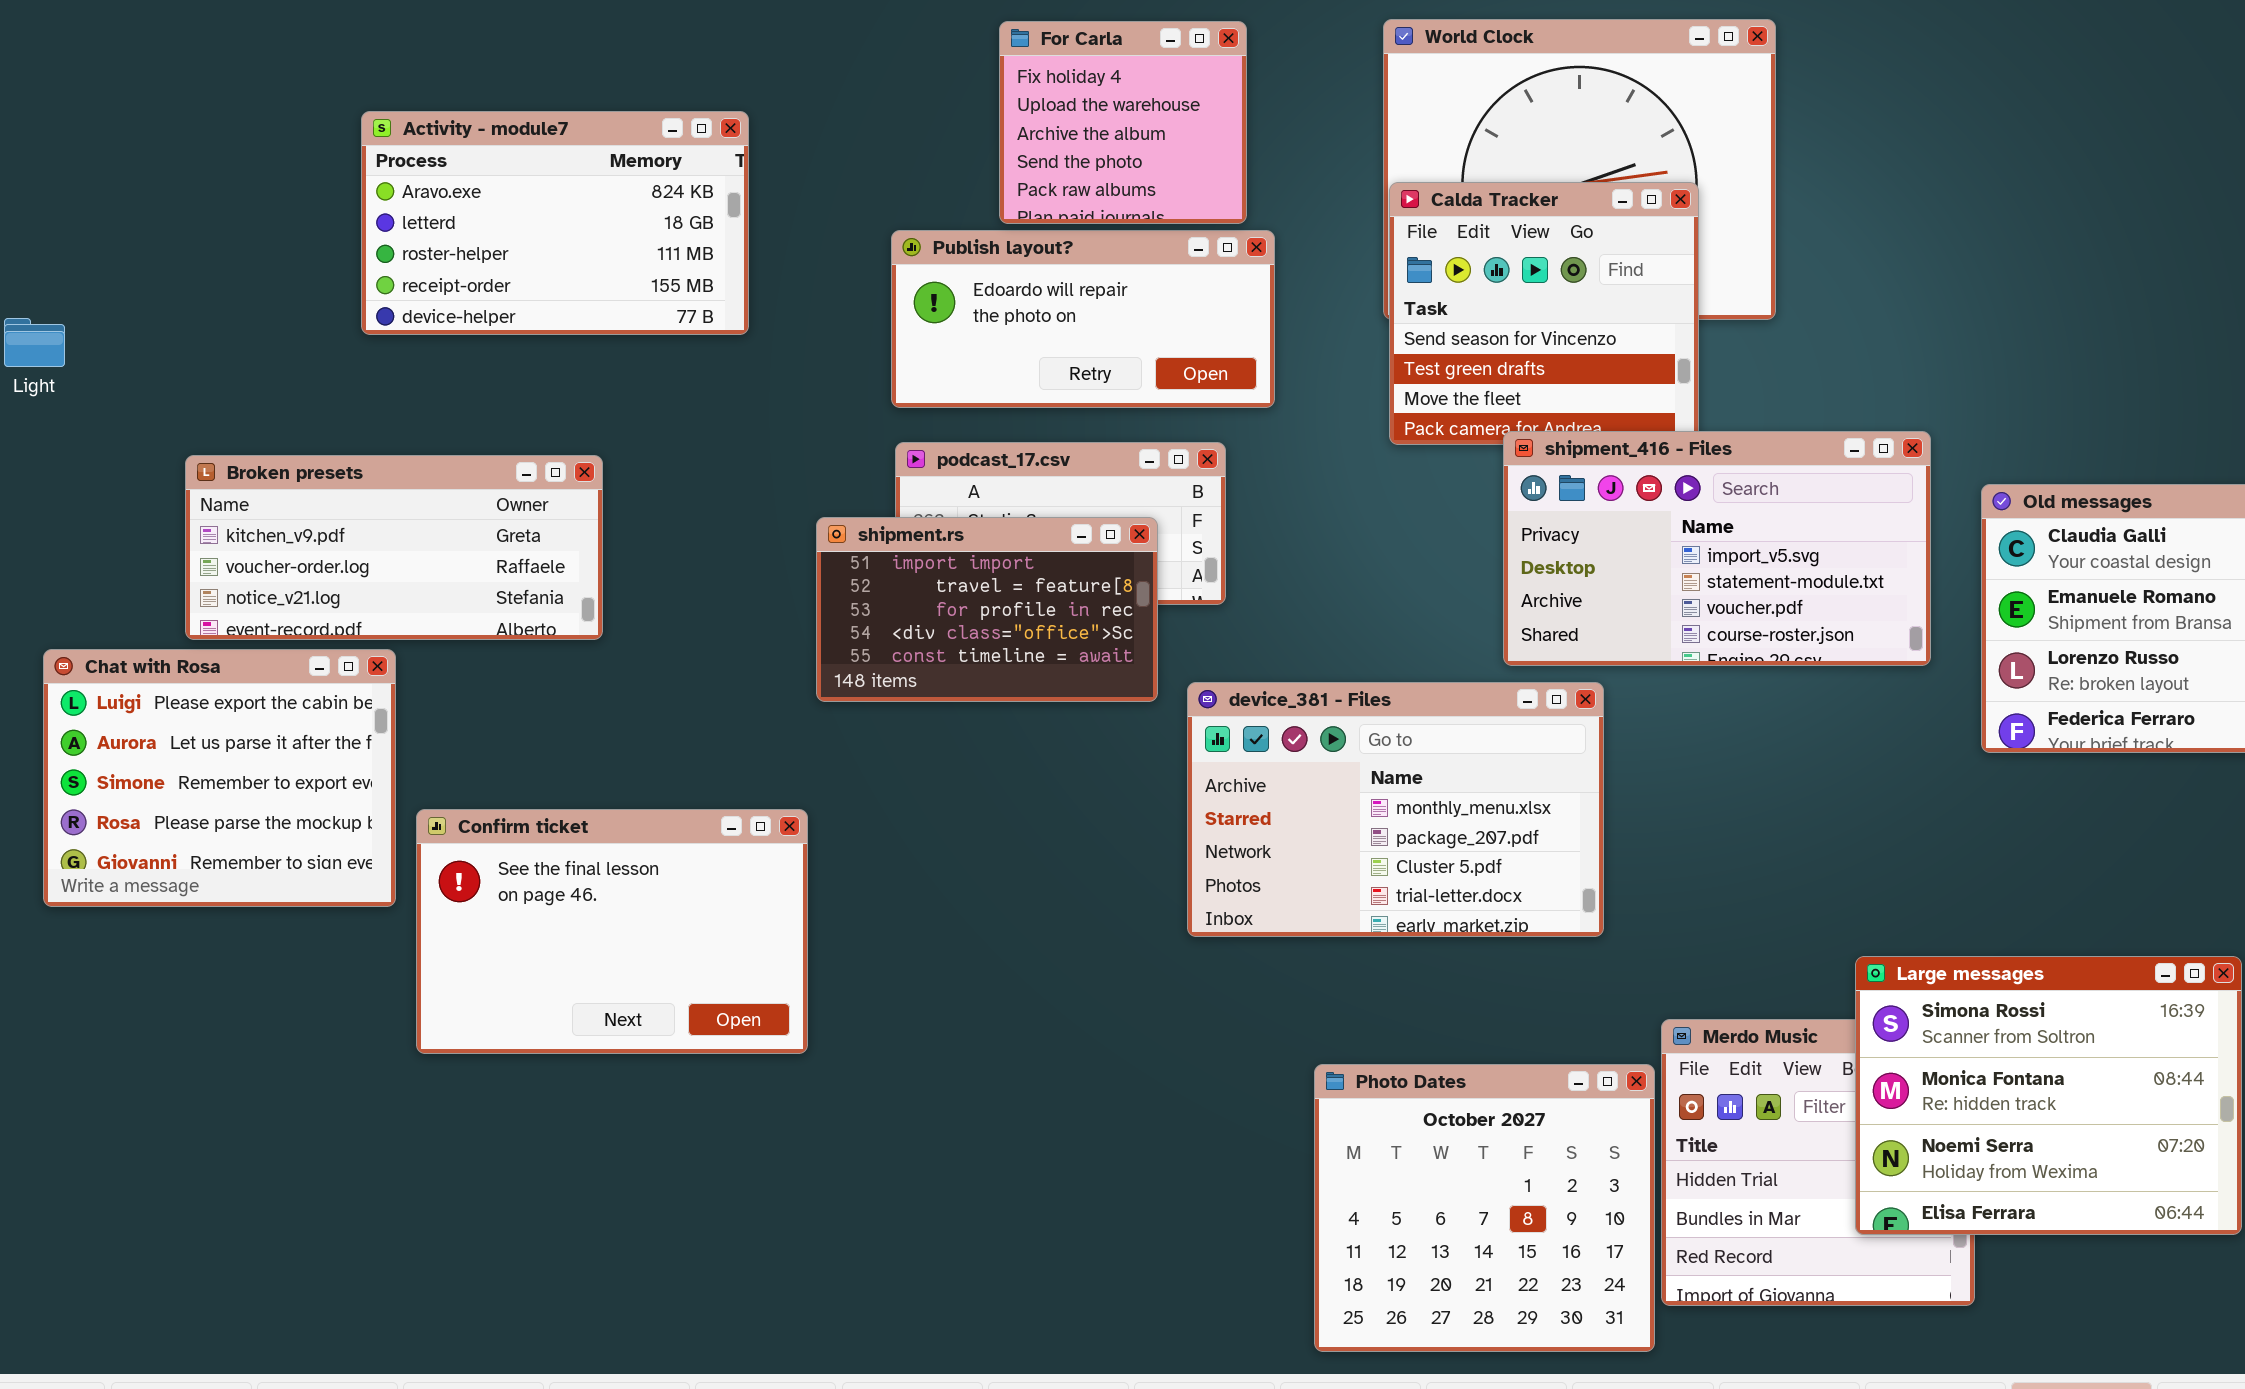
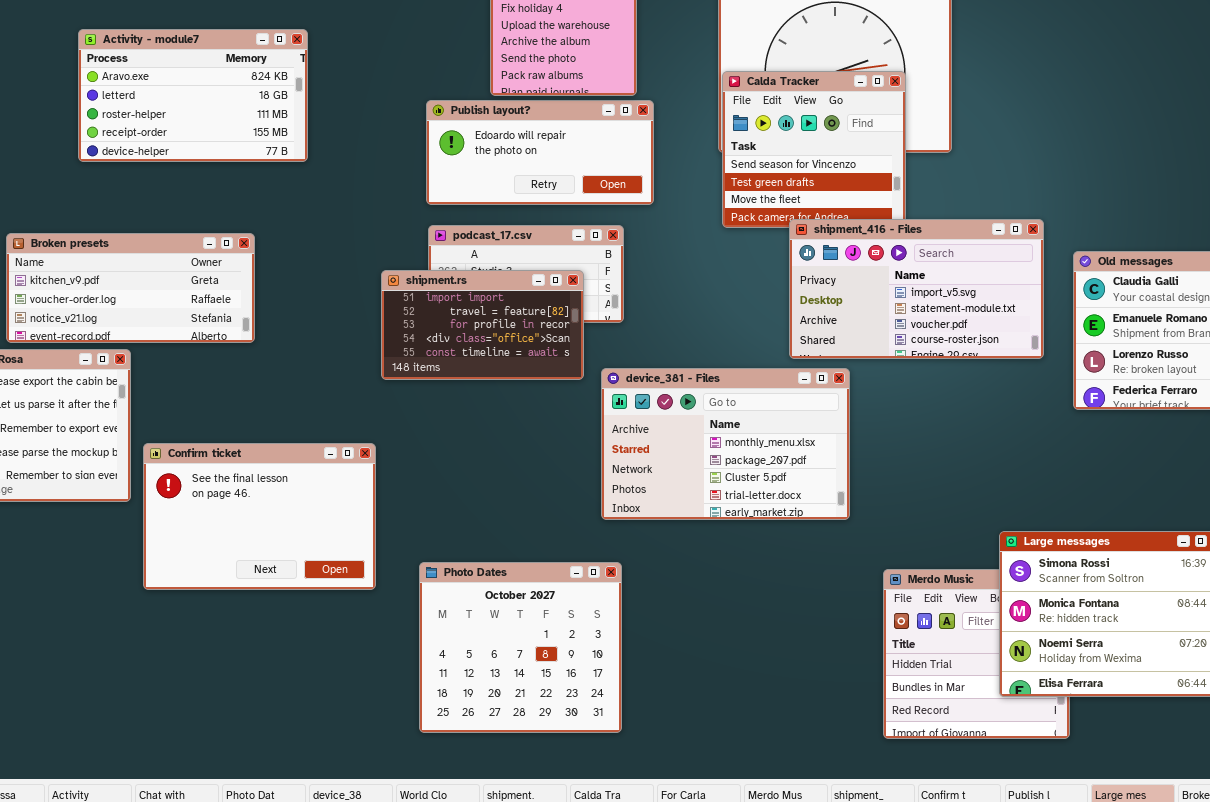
Activity - module7: [361,111,749,335] -> [78,29,308,162], moved
Photo Dates: [1314,1064,1655,1352] -> [419,562,622,733], moved

